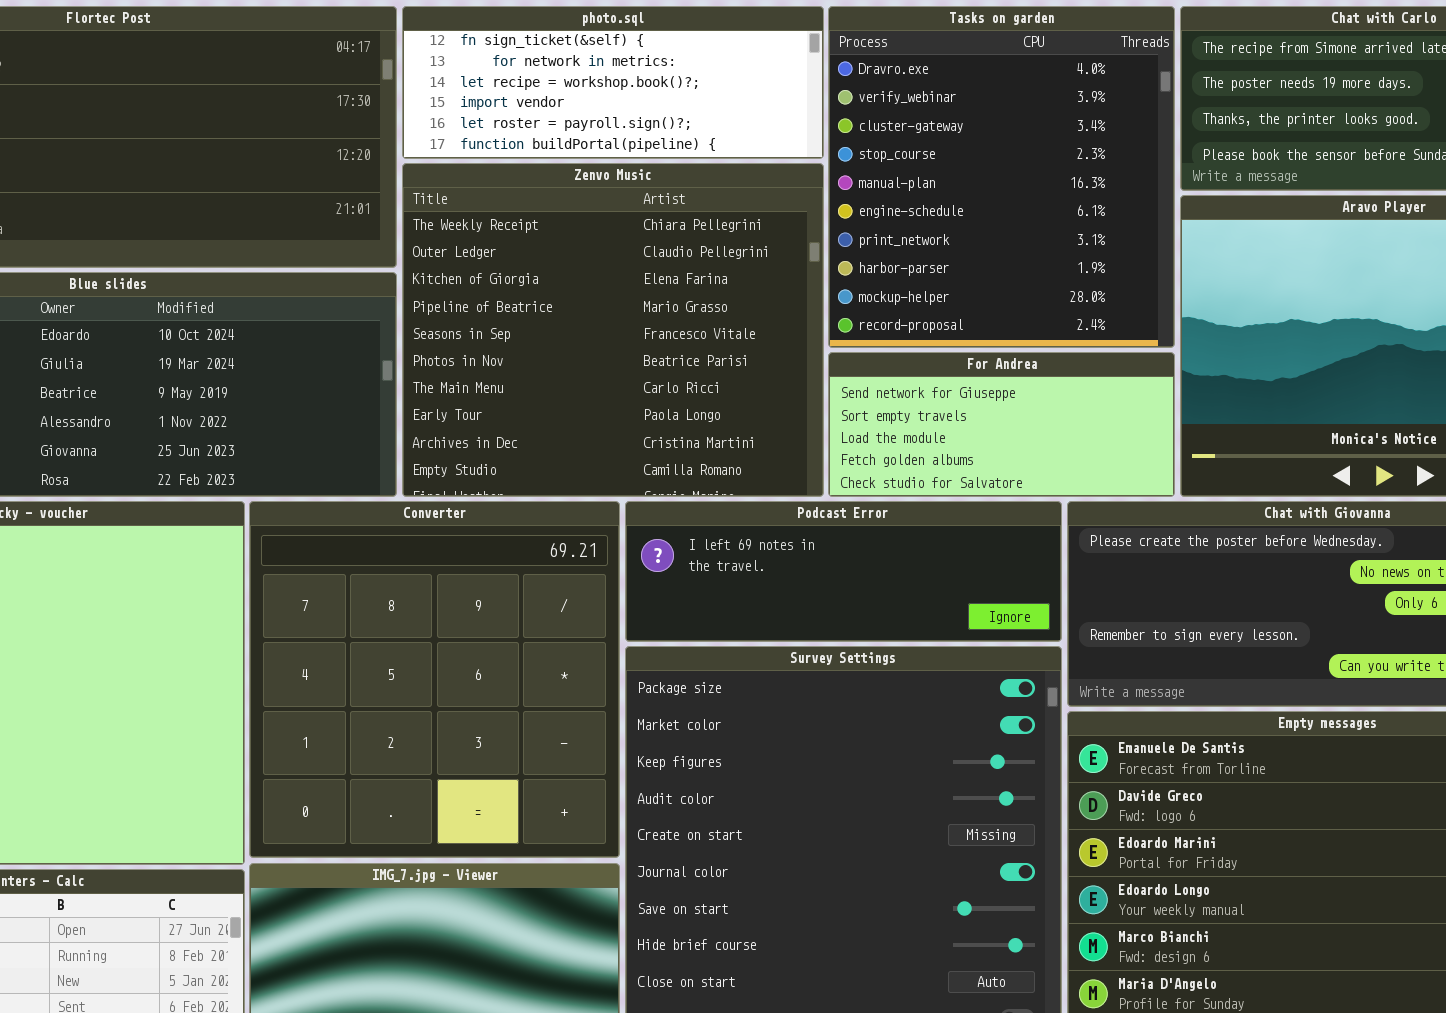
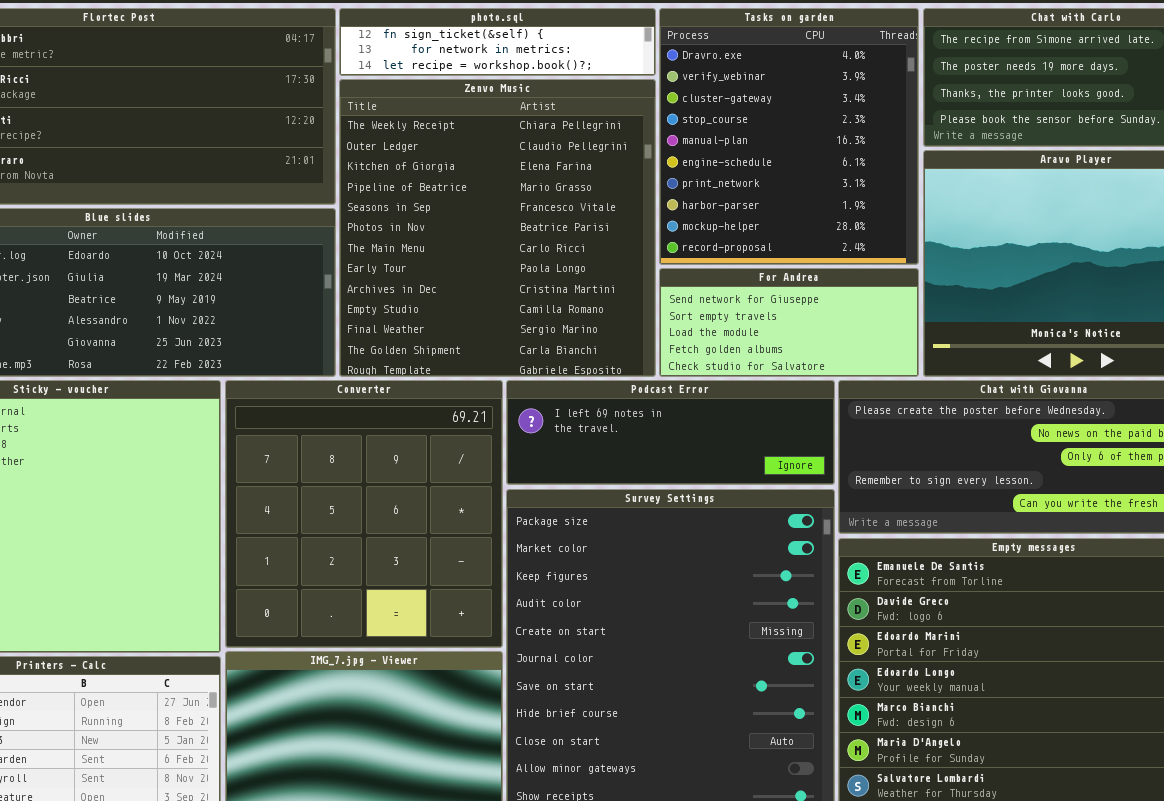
photo.sql: [402,6,824,159] -> [339,8,656,76], resized
Zenvo Music: [402,163,824,497] -> [339,79,656,377], resized

